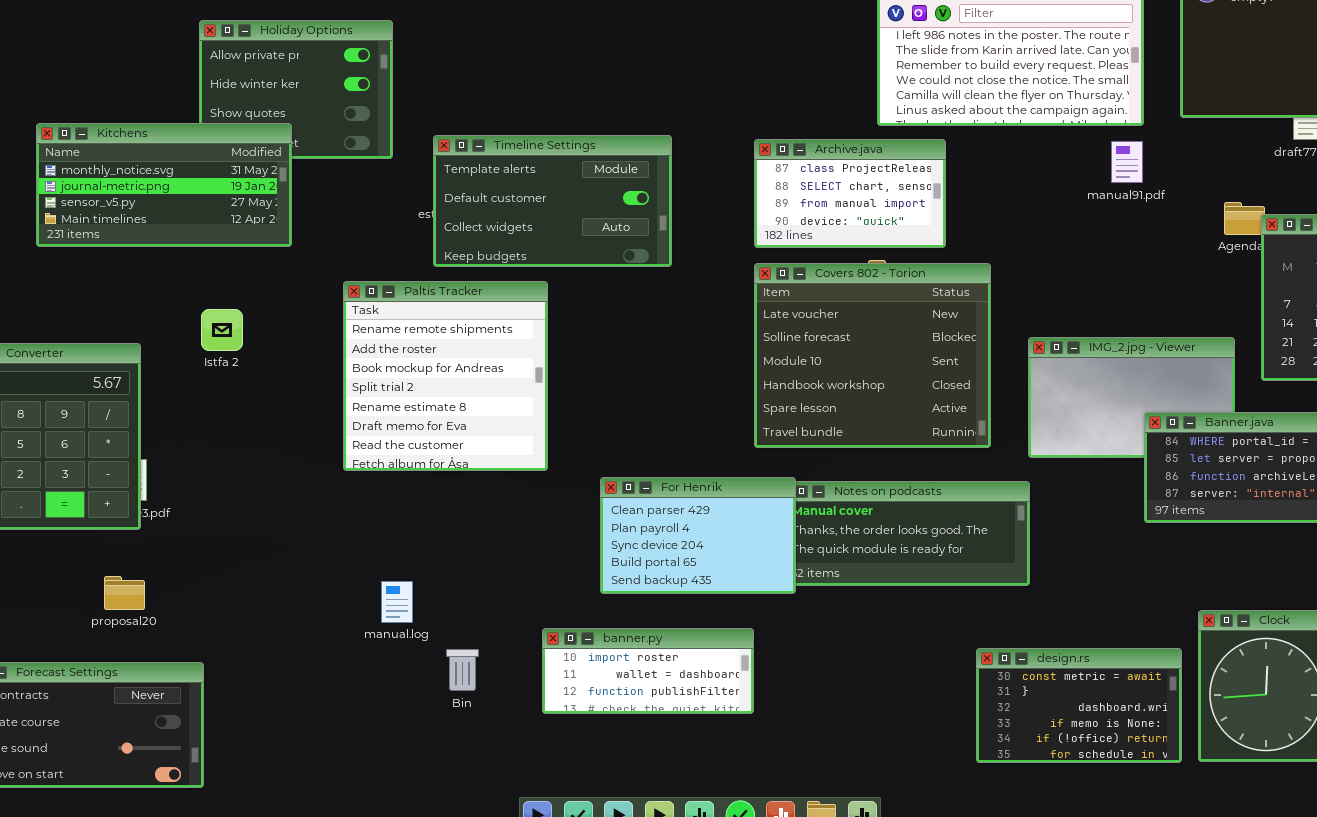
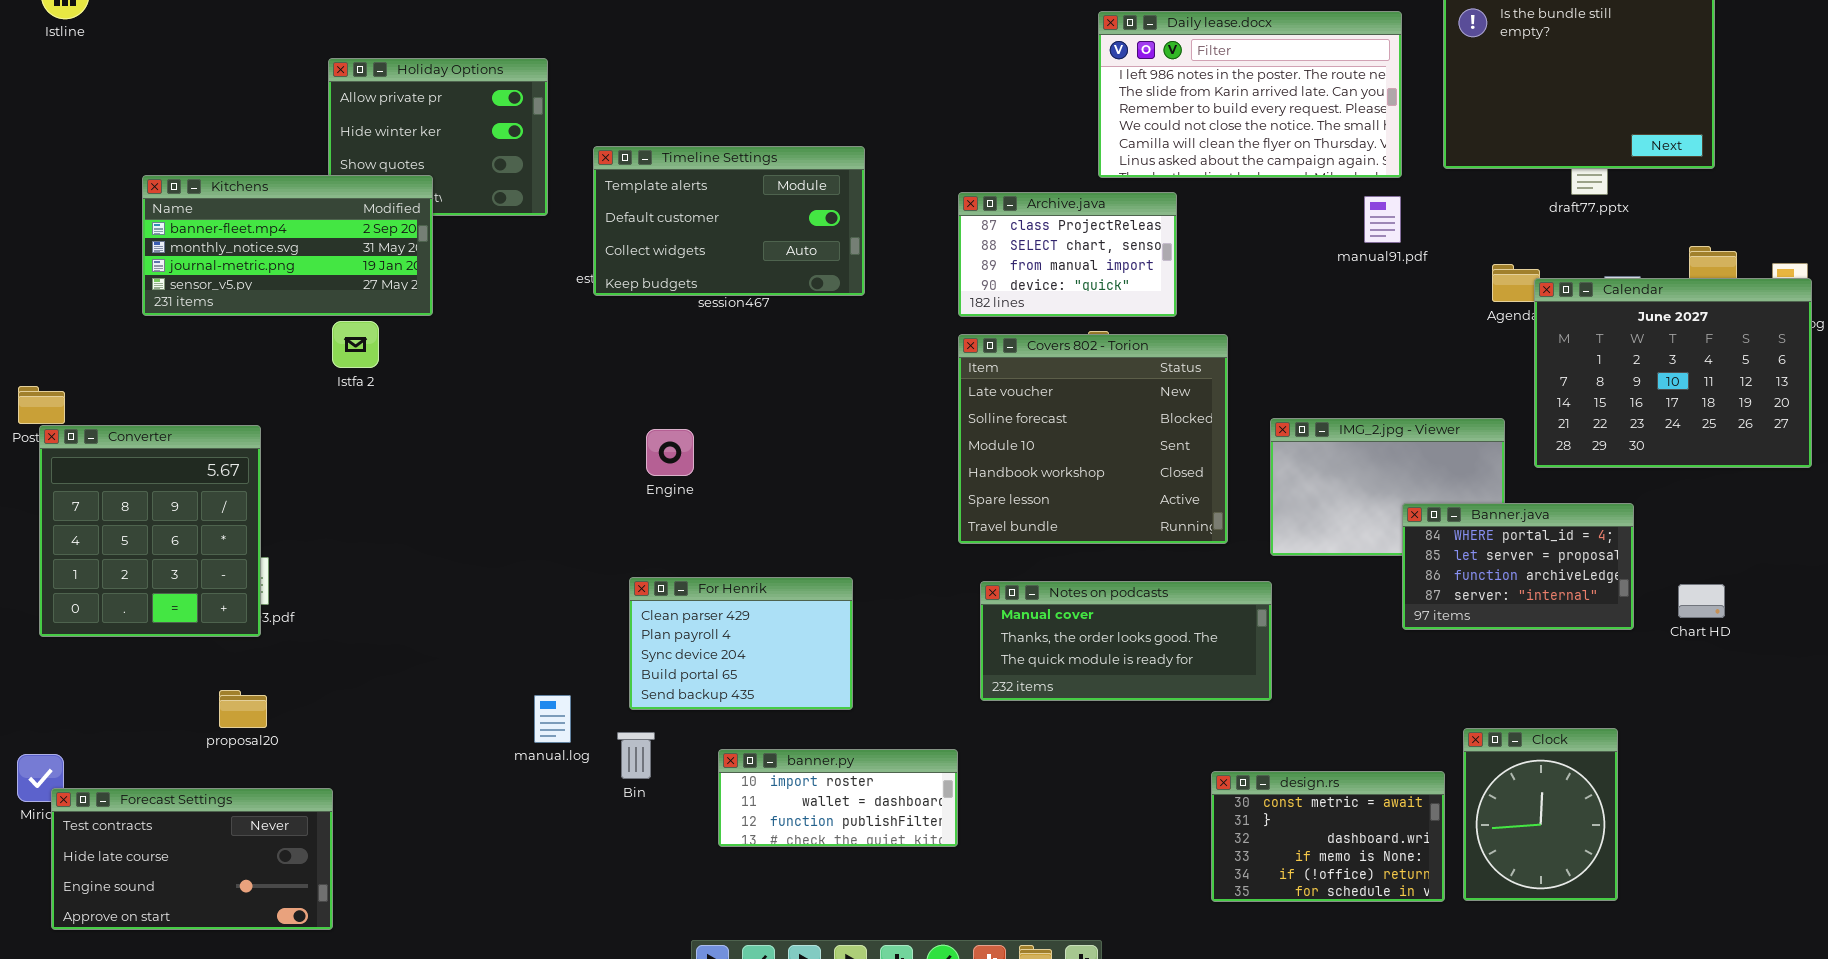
Kitchens: [36,123,292,247] -> [142,175,433,316], scrolled up 1 row
Timeline Settings: [433,135,672,267] -> [593,146,865,296], moved
Paltis Tracker: [343,281,548,471] -> none, closed
Istfa 2: [201,309,243,351] -> [332,321,379,368], moved
For Henrik: [600,477,796,594] -> [629,577,853,710], moved
Bin: [446,649,479,691] -> [617,732,655,779], moved

